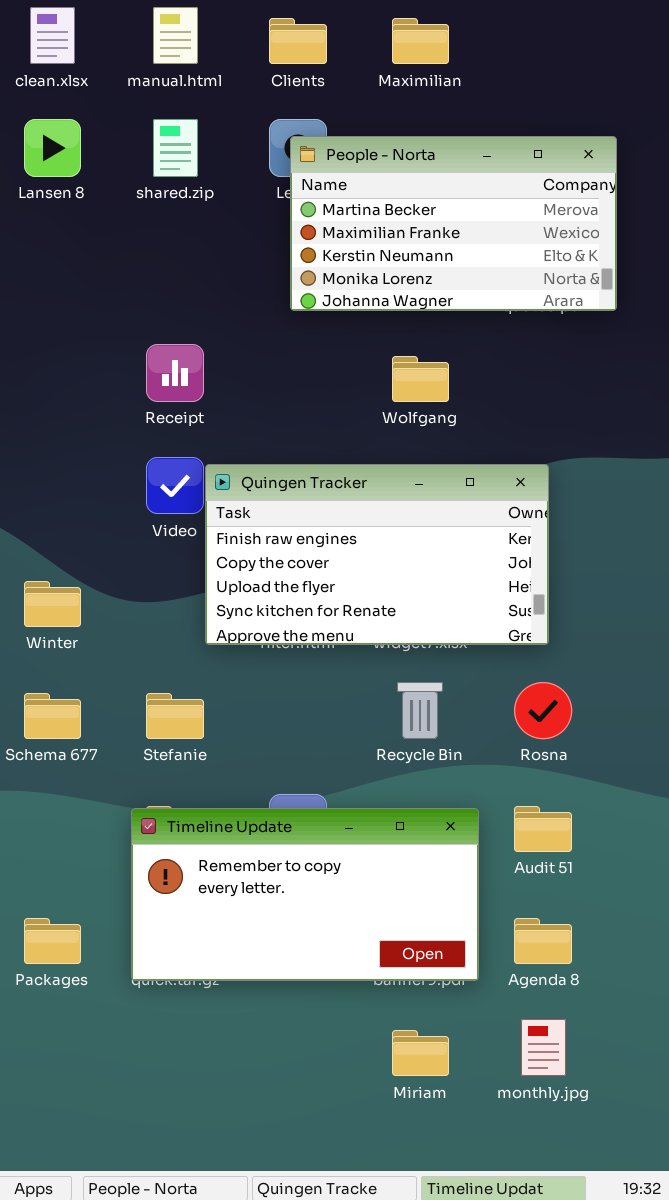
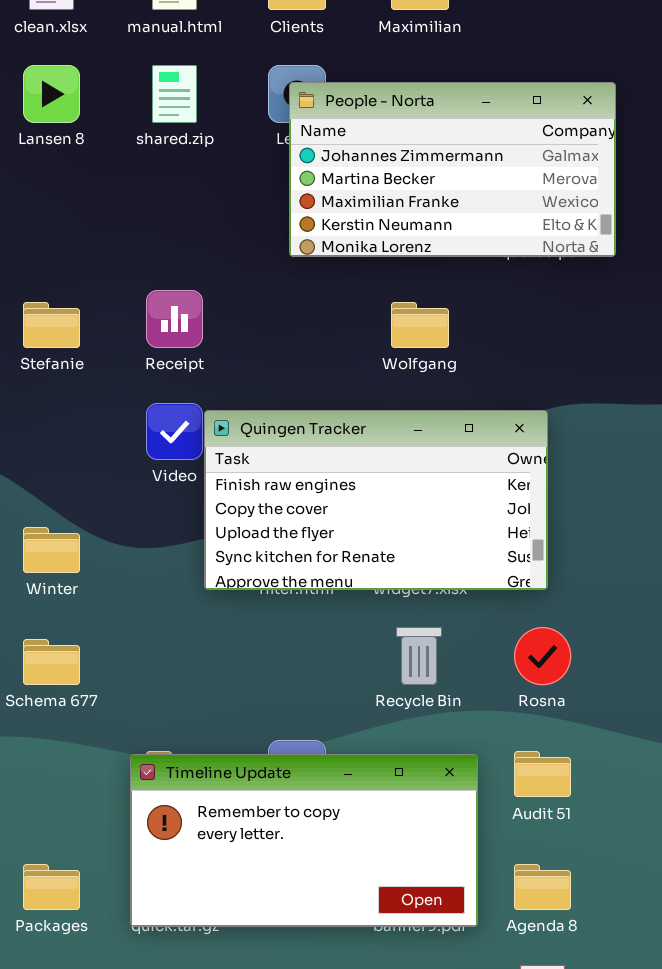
People - Norta: [290,136,617,311] -> [289,82,616,257], scrolled up 1 row
Stefanie: [146,693,204,739] -> [23,302,80,348], moved

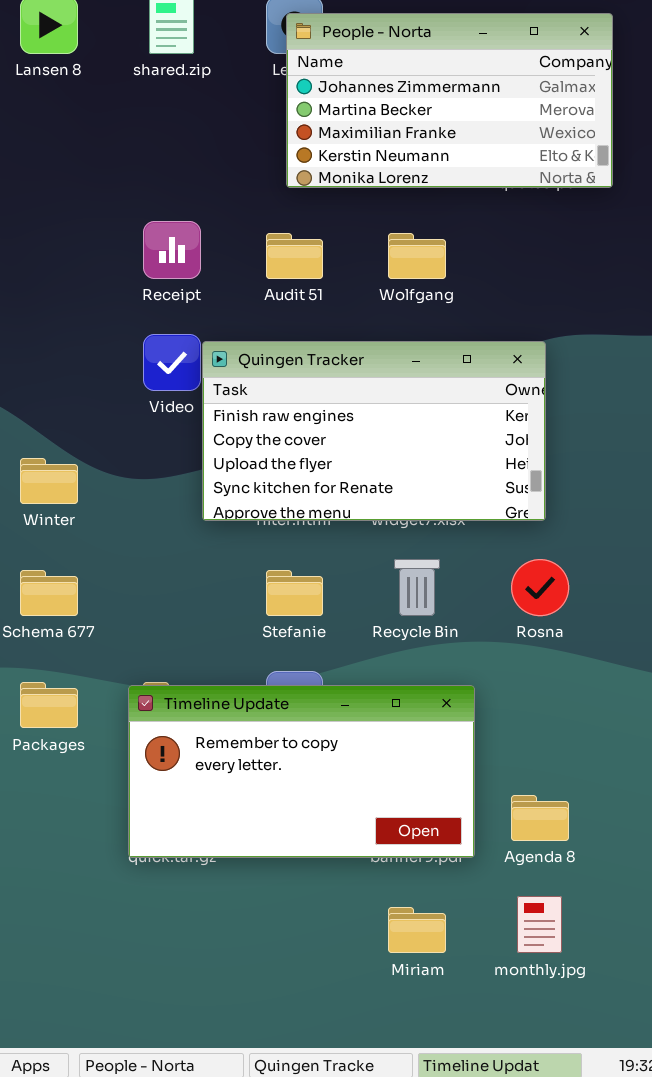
Stefanie: [23,302,80,348] -> [266,570,323,616], moved
Audit 51: [514,751,571,797] -> [266,233,323,279], moved
Packages: [23,864,80,910] -> [20,682,78,728], moved

